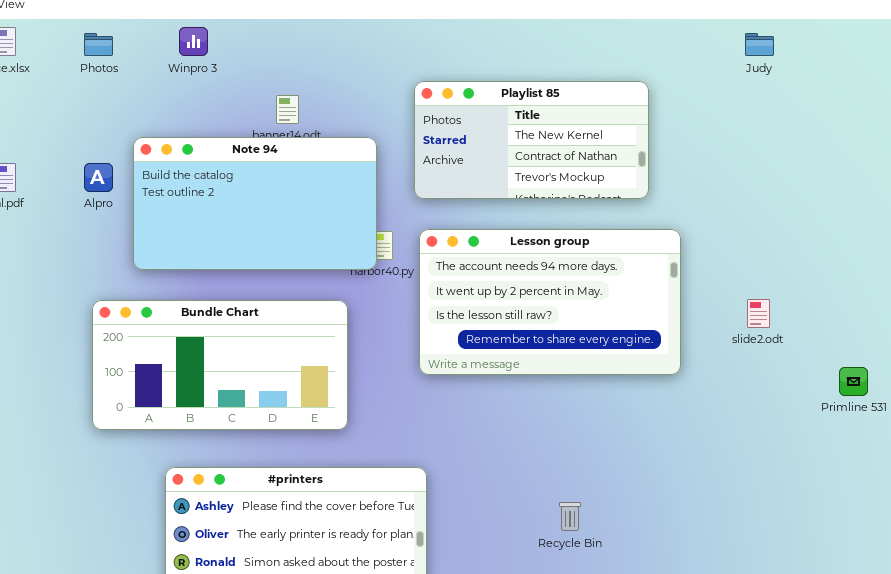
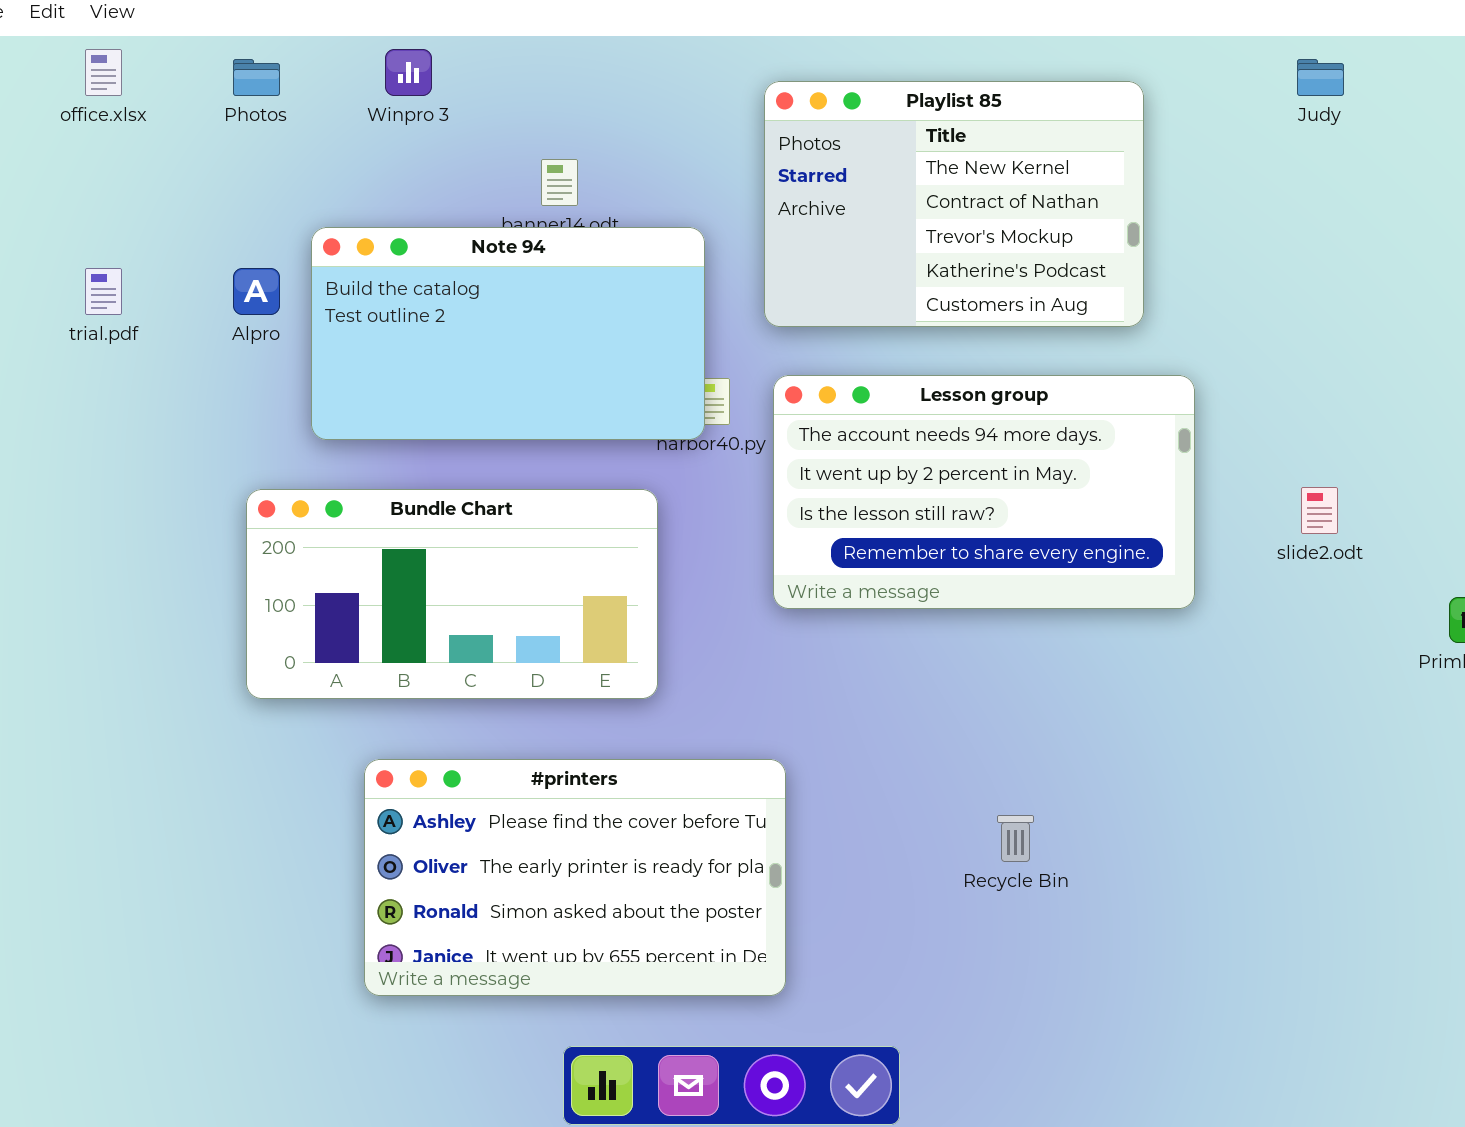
Playlist 85: [414,81,649,199] -> [764,81,1144,327], resized

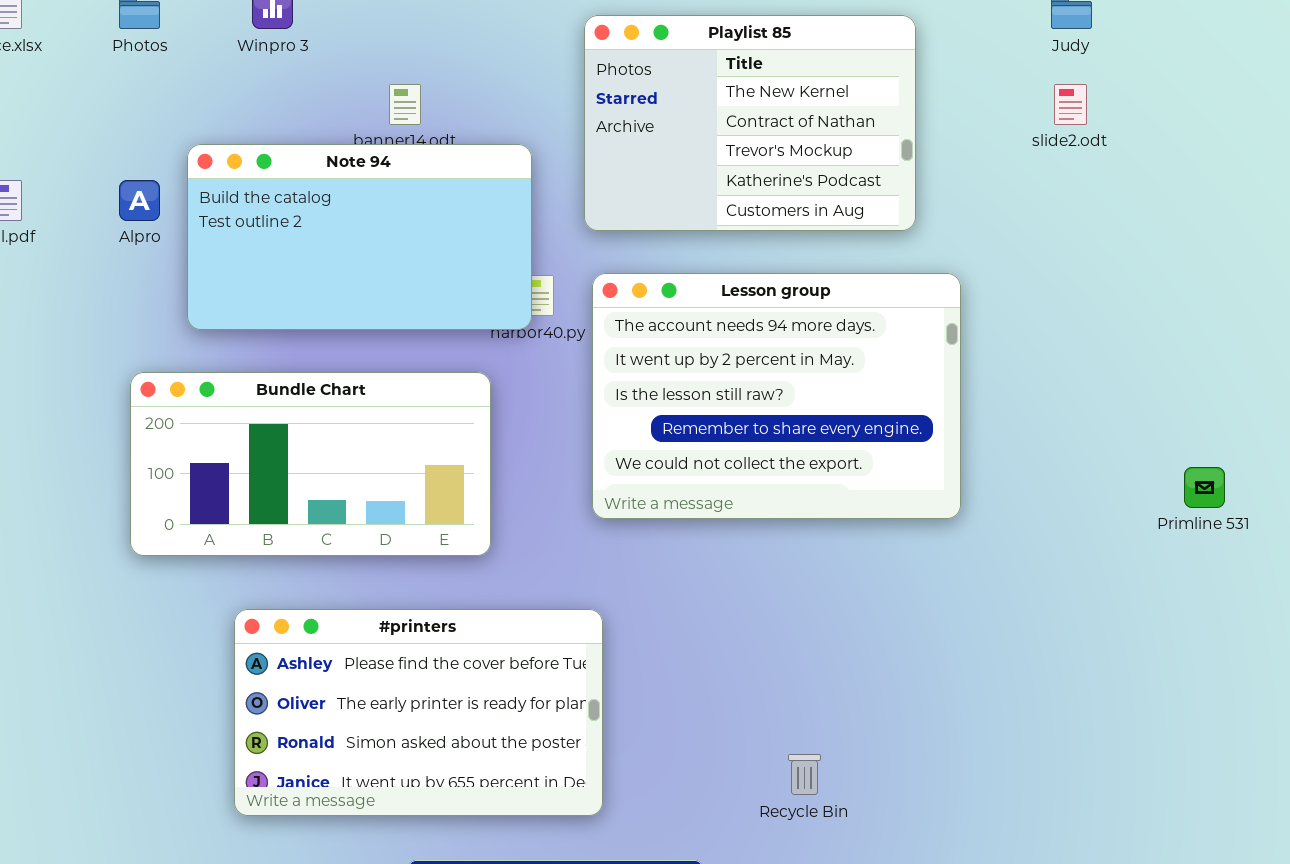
Lesson group: [773,375,1195,609] -> [592,273,961,519], resized
slide2.odt: [1301,487,1338,534] -> [1054,84,1087,125], moved
Recycle Bin: [997,815,1034,862] -> [788,754,821,795], moved

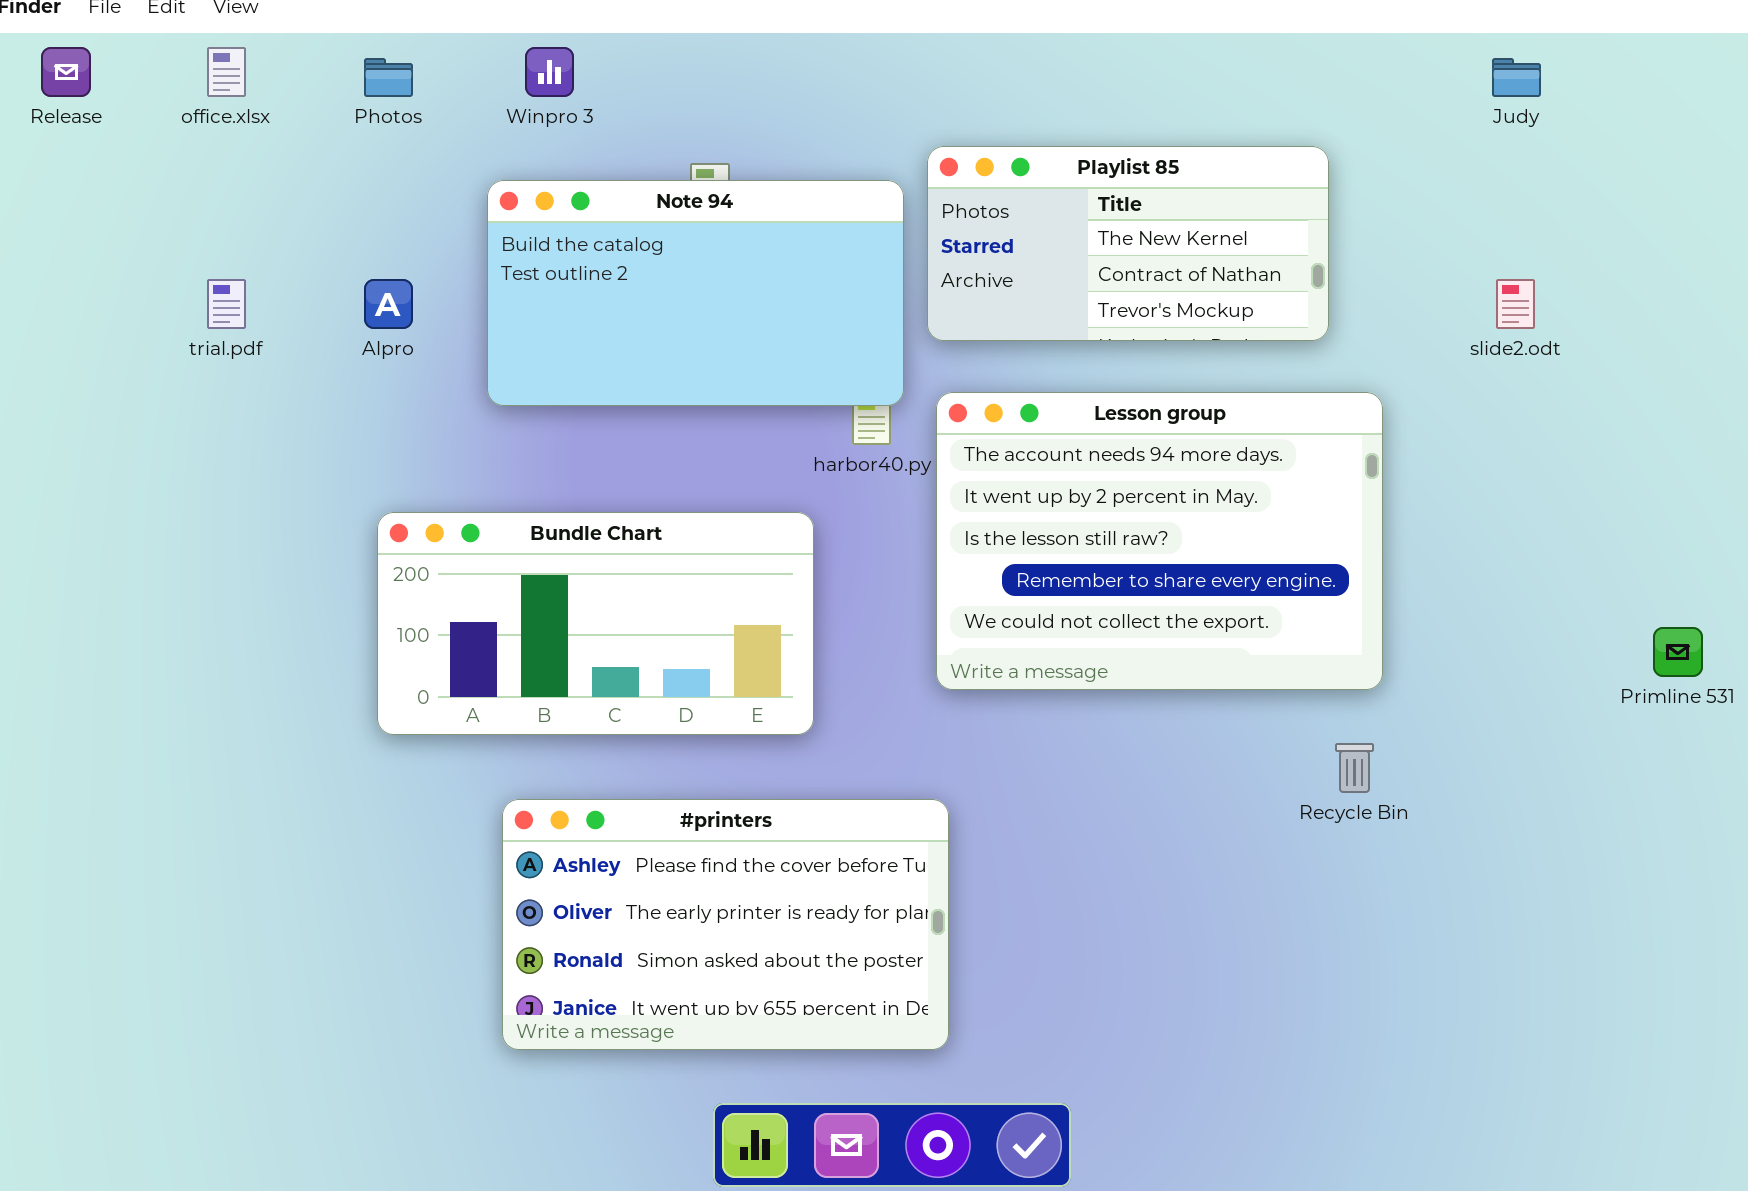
Playlist 85: [584,15,916,231] -> [927,146,1329,341], resized
slide2.odt: [1054,84,1087,125] -> [1496,279,1535,329], moved
Note 94: [187,144,532,330] -> [487,180,904,406], moved
Recycle Bin: [788,754,821,795] -> [1335,743,1374,793], moved

